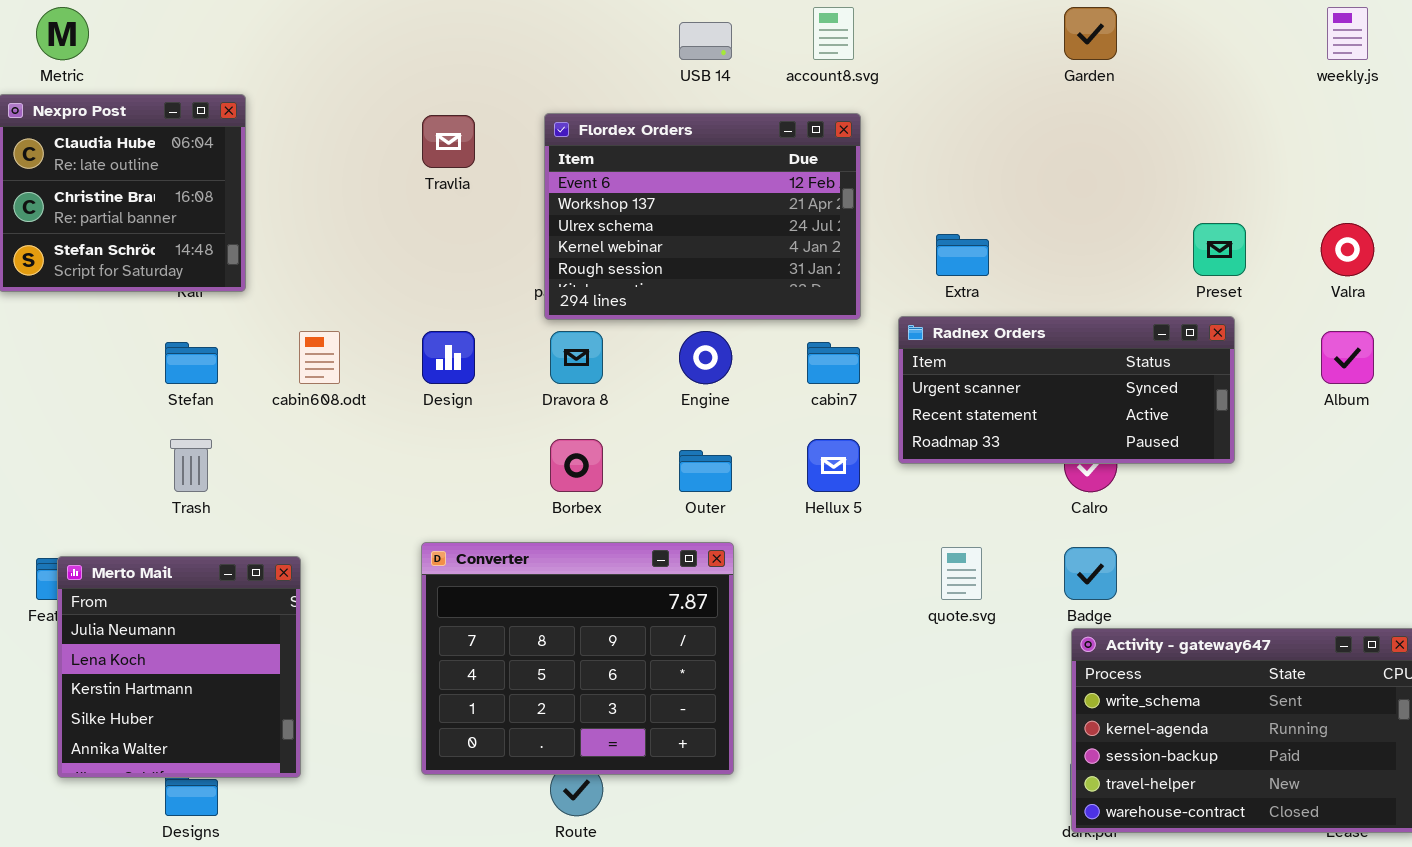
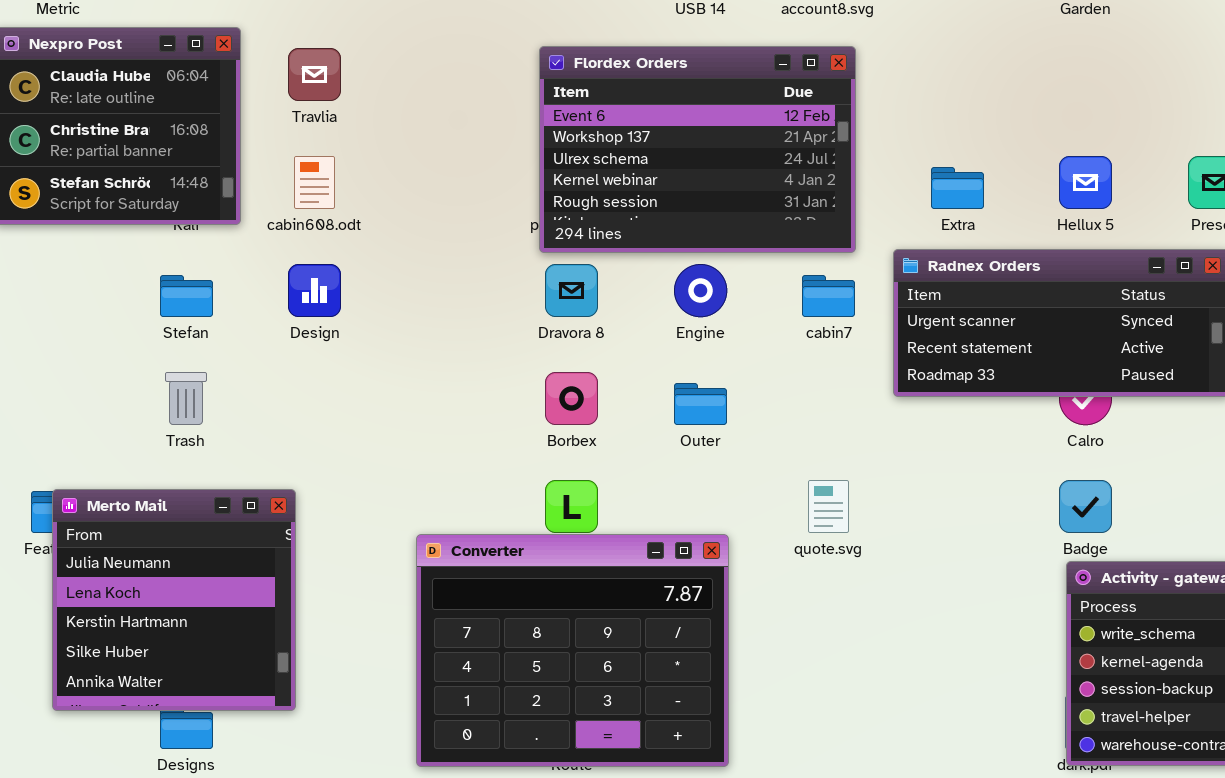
Travlia: [422,115,475,168] -> [288,48,341,101], moved
cabin608.odt: [299,331,340,384] -> [294,156,335,209], moved
Design: [422,331,475,384] -> [288,264,341,317], moved
Hellux 5: [807,439,860,492] -> [1059,156,1112,209], moved
Converter: [421,542,734,775] -> [416,534,729,767], moved
quote.svg: [941,547,982,600] -> [808,480,849,533], moved

